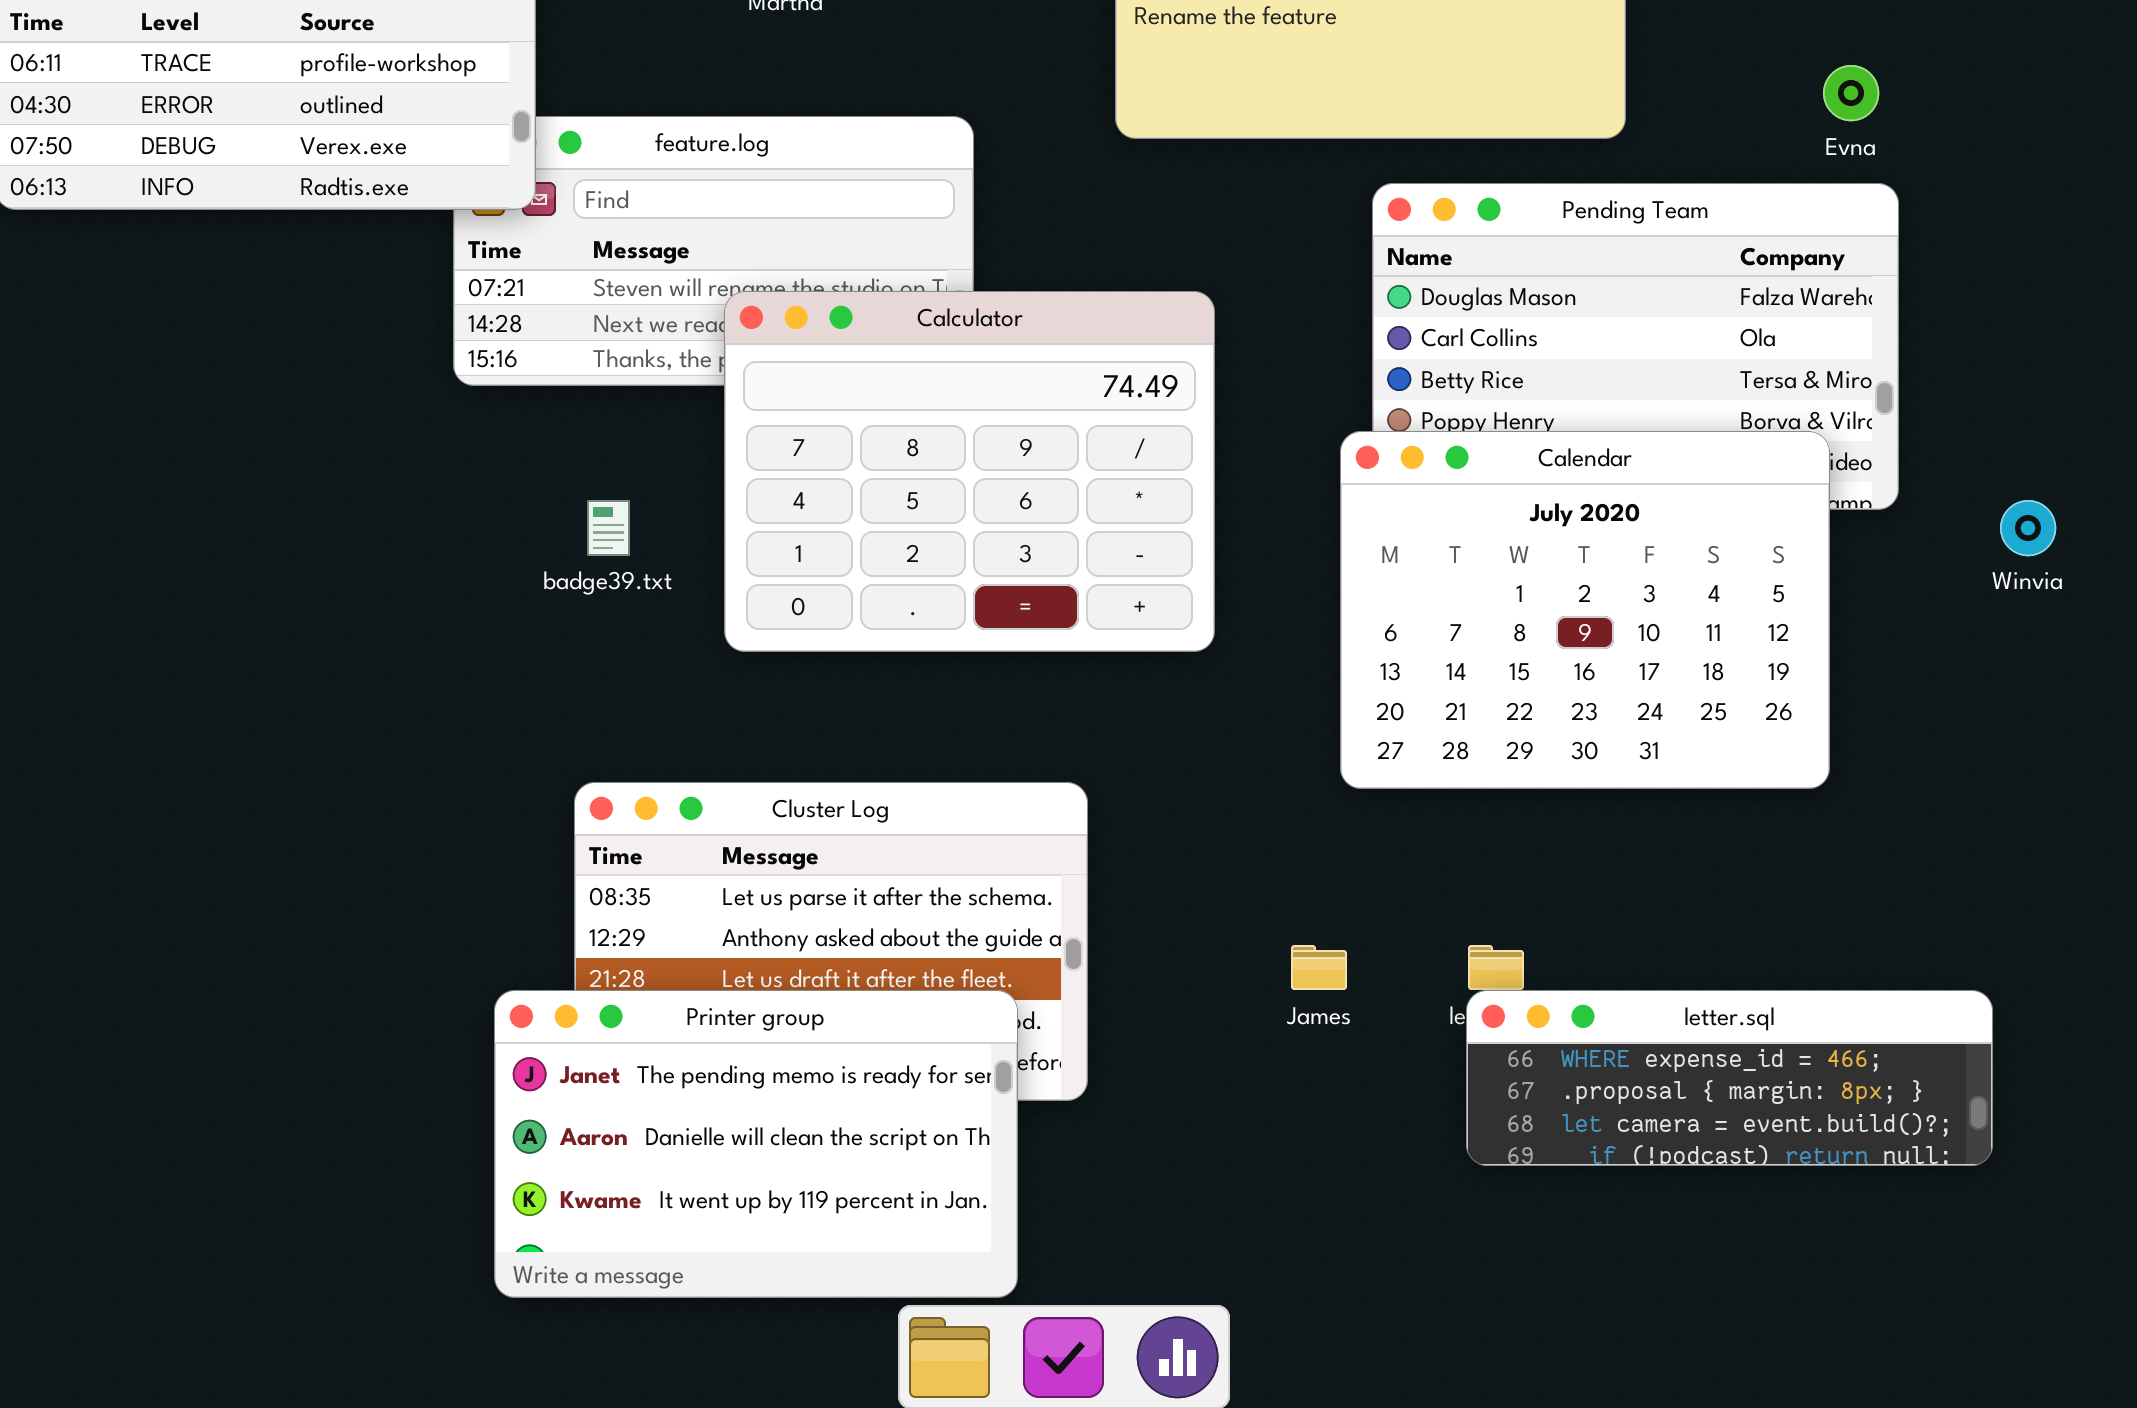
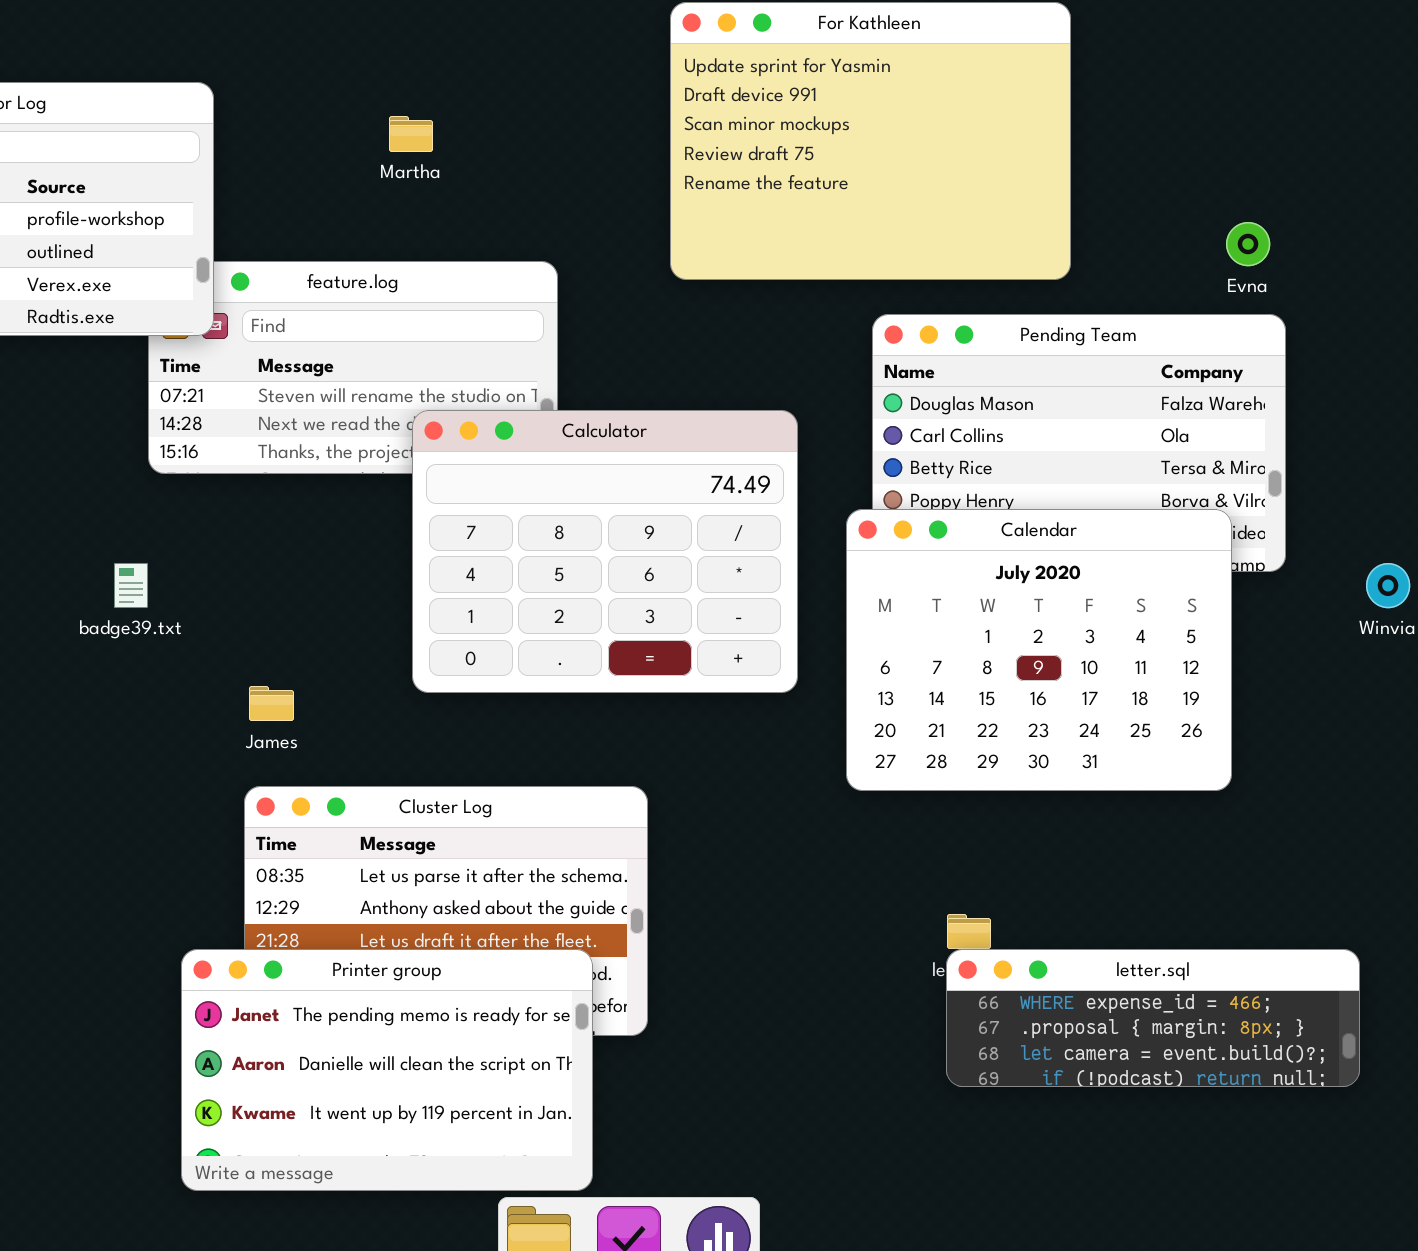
Calculator: [724,291,1215,652] -> [412,410,798,693], moved
badge39.txt: [587,500,630,556] -> [114,563,148,608], moved
James: [1291,945,1347,990] -> [249,686,294,721], moved

